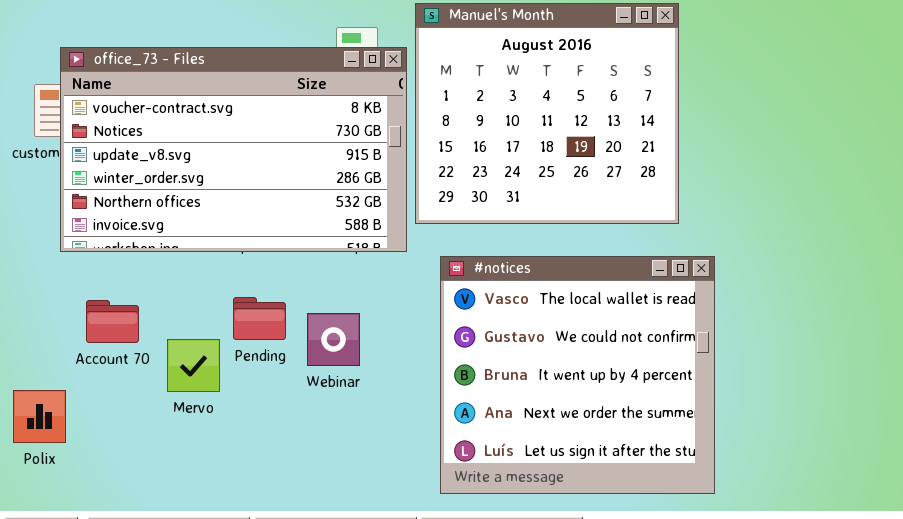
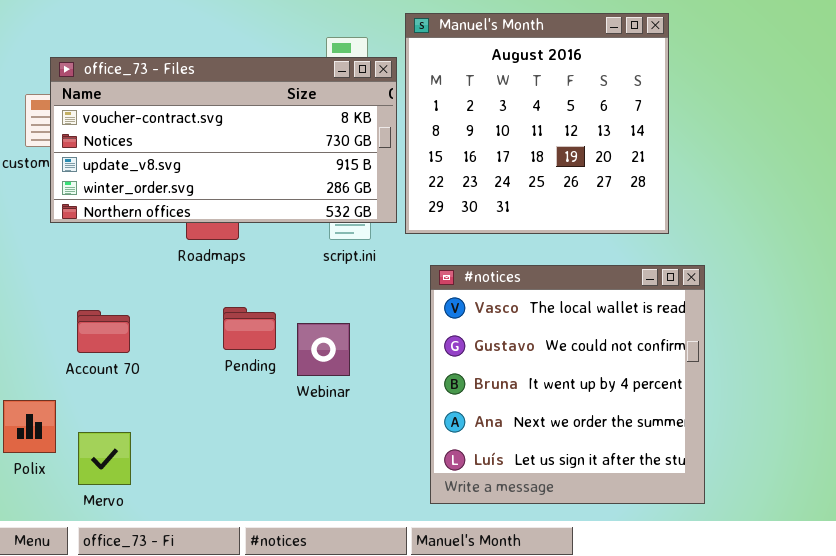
office_73 - Files: [60,47,407,252] -> [50,57,397,223], resized
Mervo: [167,339,220,392] -> [78,432,131,485], moved

